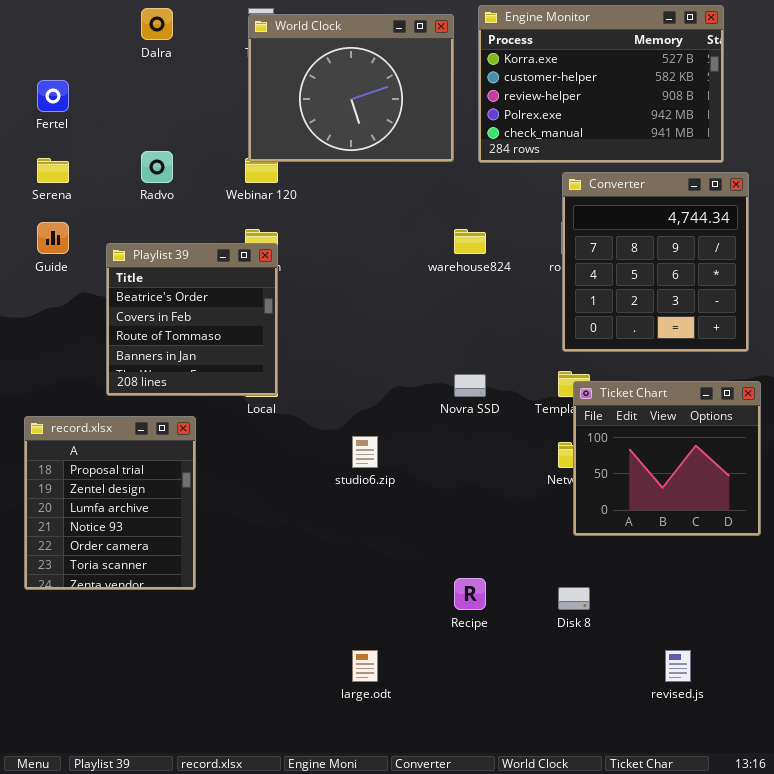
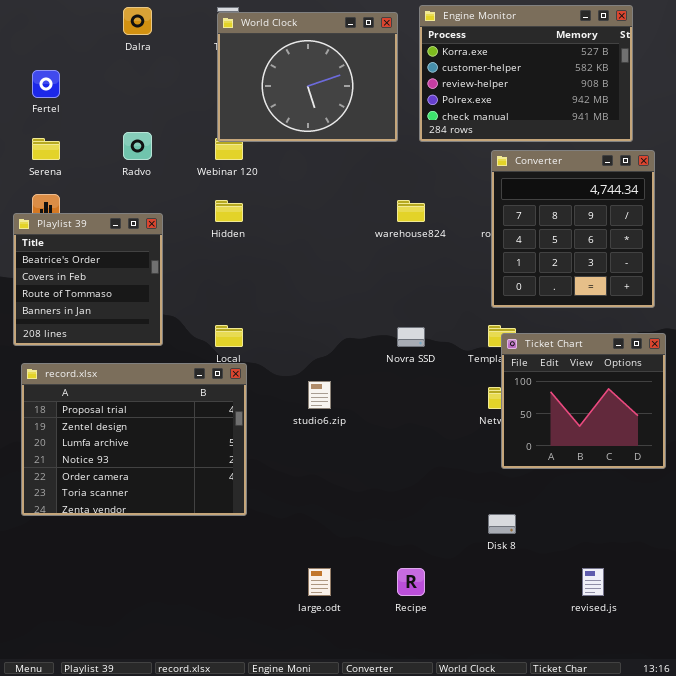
Playlist 39: [106,243,278,396] -> [13,213,163,346], moved
record.xlsx: [24,416,196,590] -> [21,363,247,516], resized
Recipe: [454,578,486,610] -> [397,568,425,596], moved

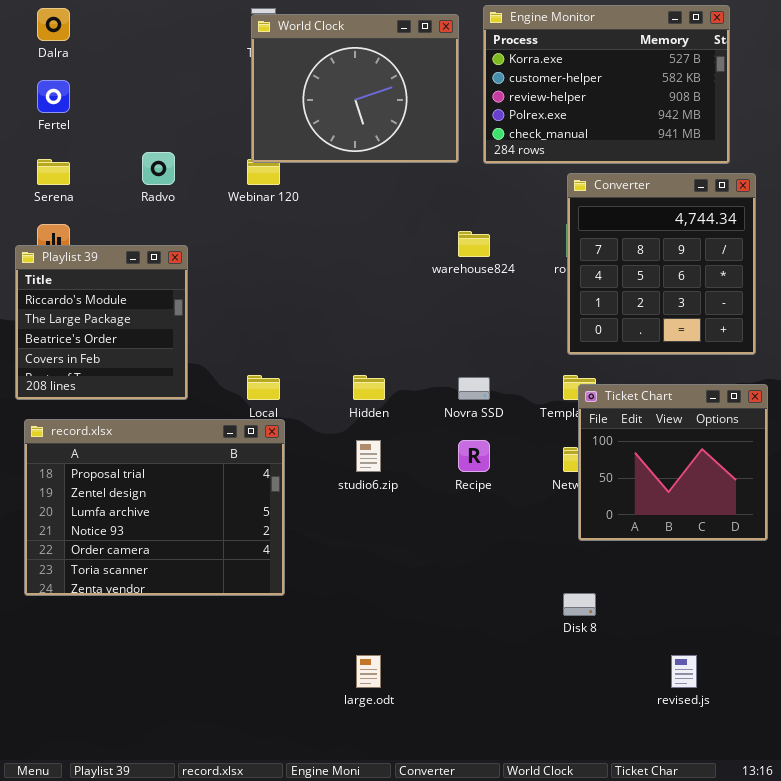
Dalra: [123,7,152,35] -> [37,8,70,41], moved
Hidden: [215,200,243,222] -> [353,375,385,400], moved
Playlist 39: [13,213,163,346] -> [15,245,188,400], scrolled up 2 rows
Recipe: [397,568,425,596] -> [458,440,490,472], moved

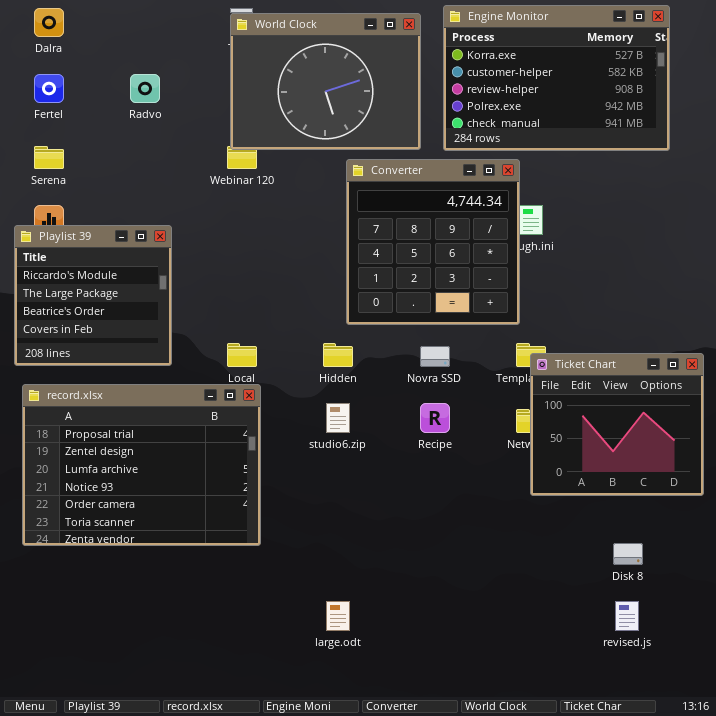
Radvo: [142,152,175,185] -> [130,74,160,103], moved
Converter: [567,173,756,355] -> [346,159,520,325], moved
Disk 8: [563,593,596,616] -> [613,543,643,565], moved

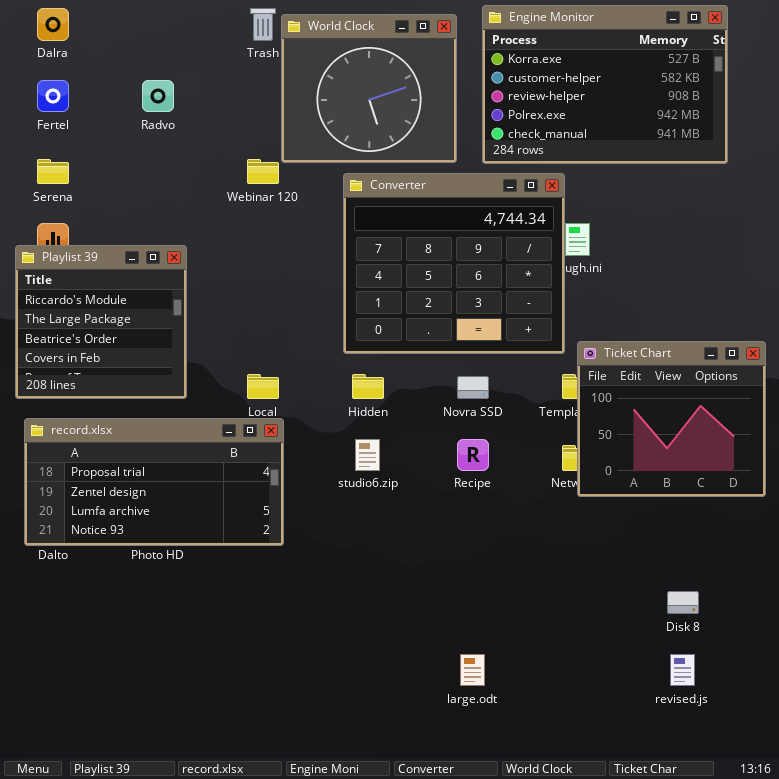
World Clock: [230,13,421,150] -> [281,14,457,163], resized
Converter: [346,159,520,325] -> [343,173,565,354], resized
Ticket Chart: [530,353,704,496] -> [577,341,766,497], moved
record.xlsx: [22,384,261,546] -> [24,418,284,546], resized
large.odt: [326,601,350,631] -> [460,654,485,686], moved

